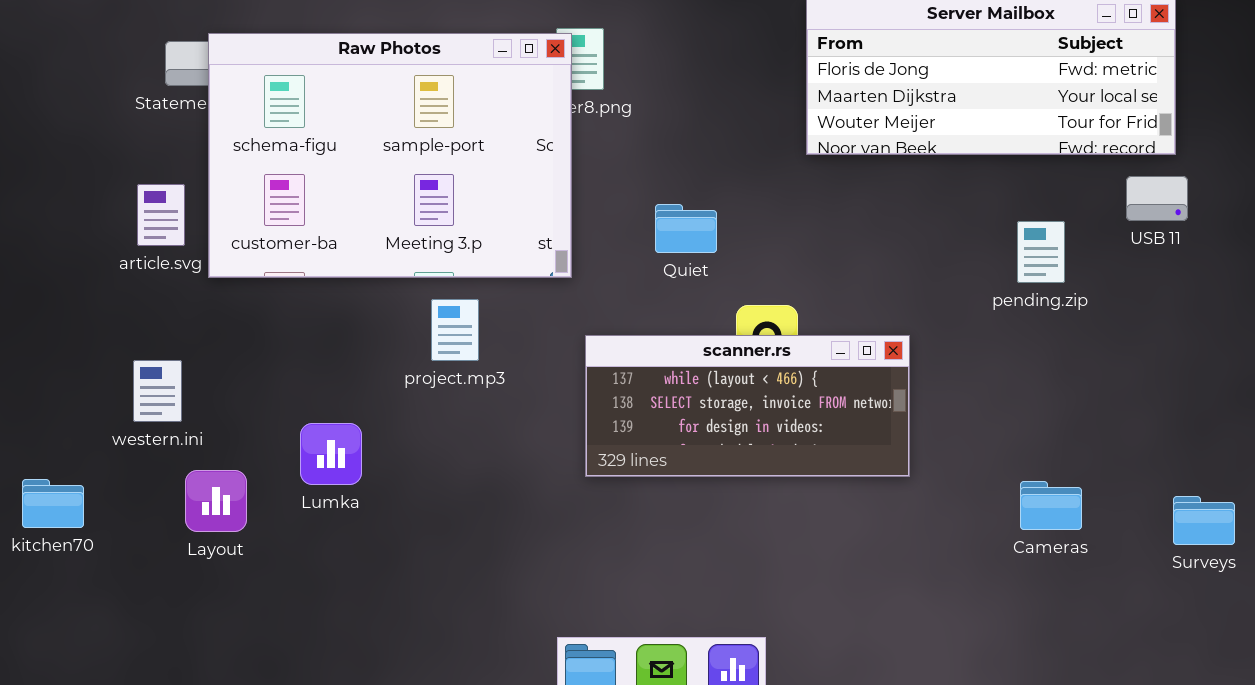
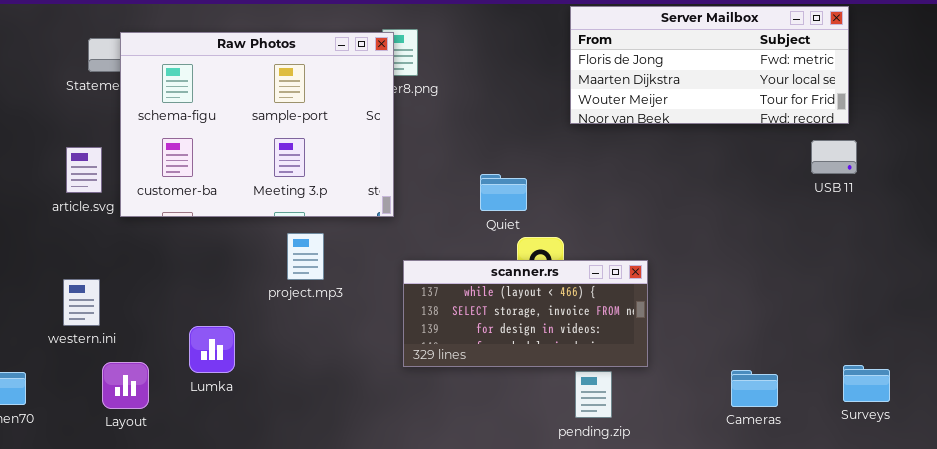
Quiet: [655,204,717,253] -> [480,174,527,211], moved
pending.zip: [1017,221,1065,283] -> [575,371,612,418], moved
Surveys: [1173,496,1235,545] -> [843,365,890,402], moved

